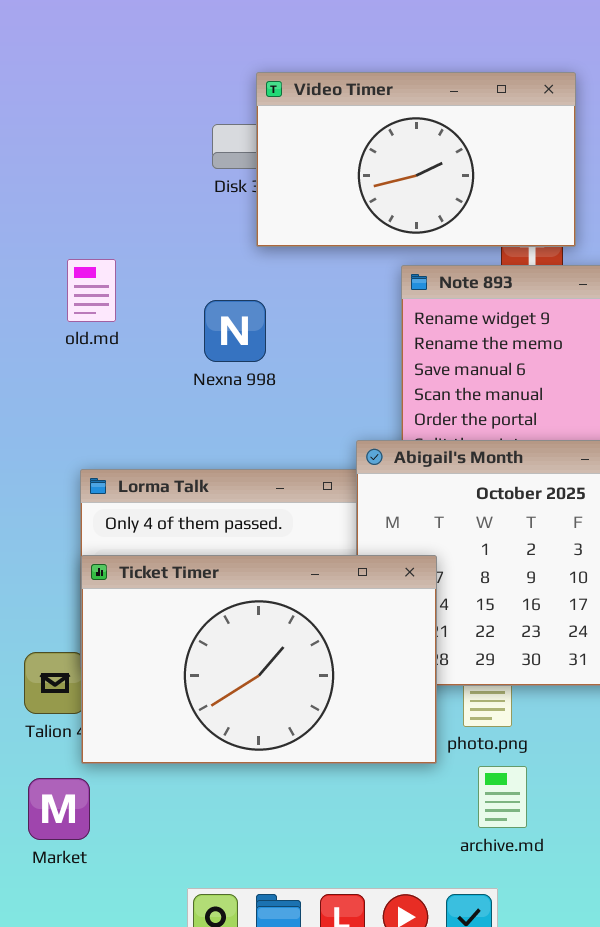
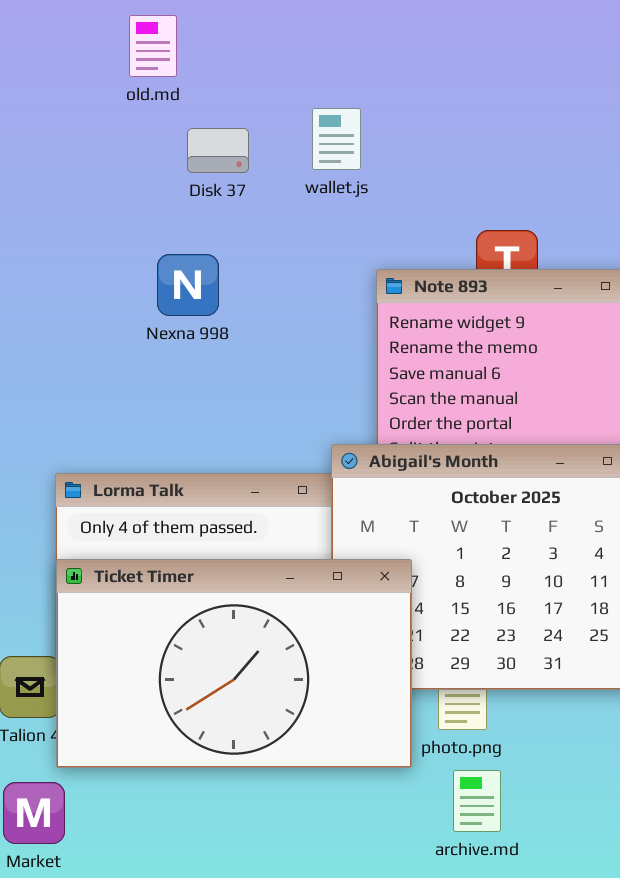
Video Timer: [256,72,576,247] -> none, closed
old.md: [67,259,116,322] -> [129,15,177,77], moved
Nexna 998: [204,300,266,362] -> [157,254,219,316], moved

